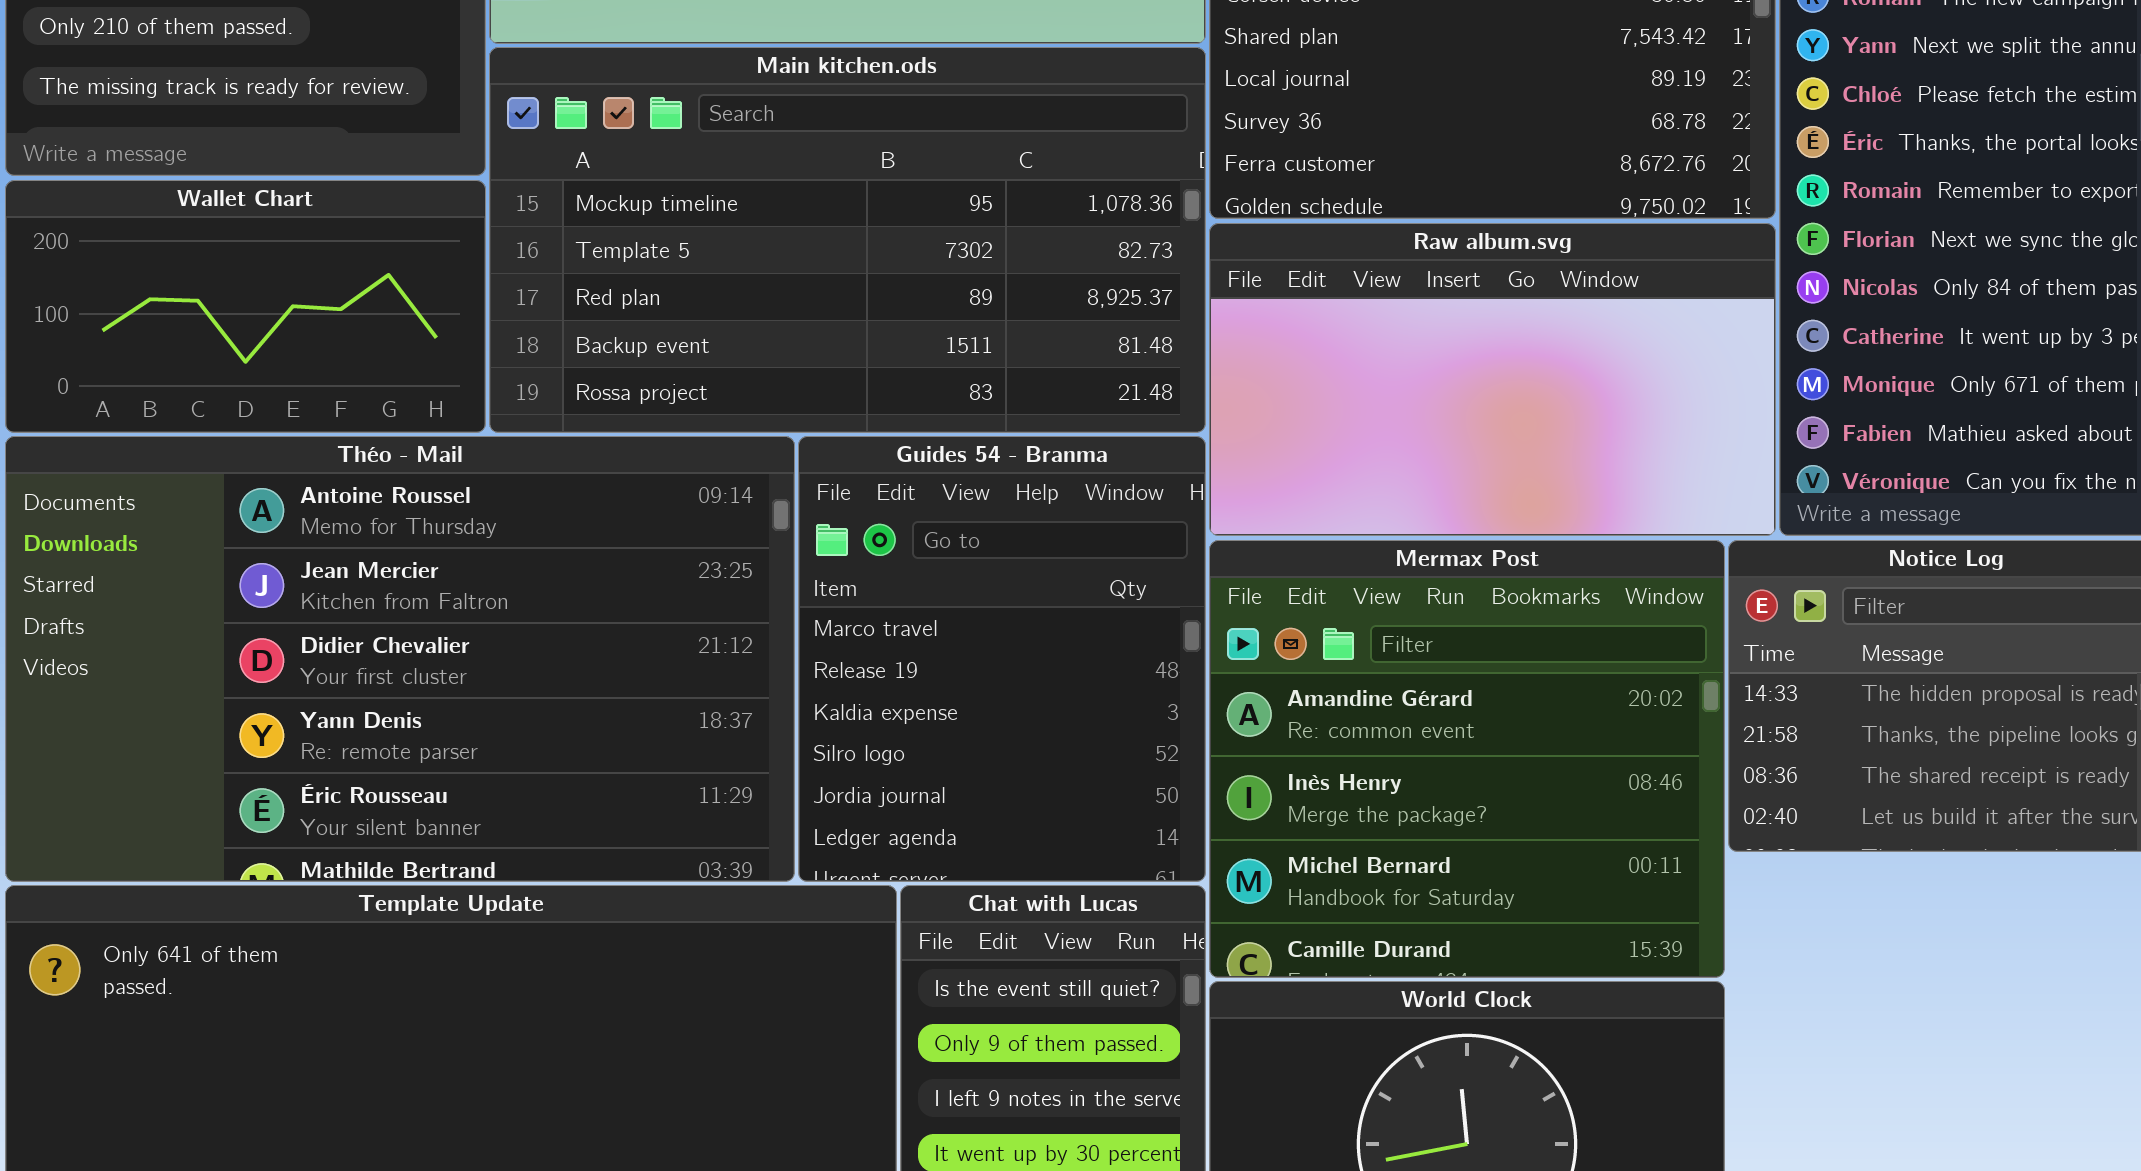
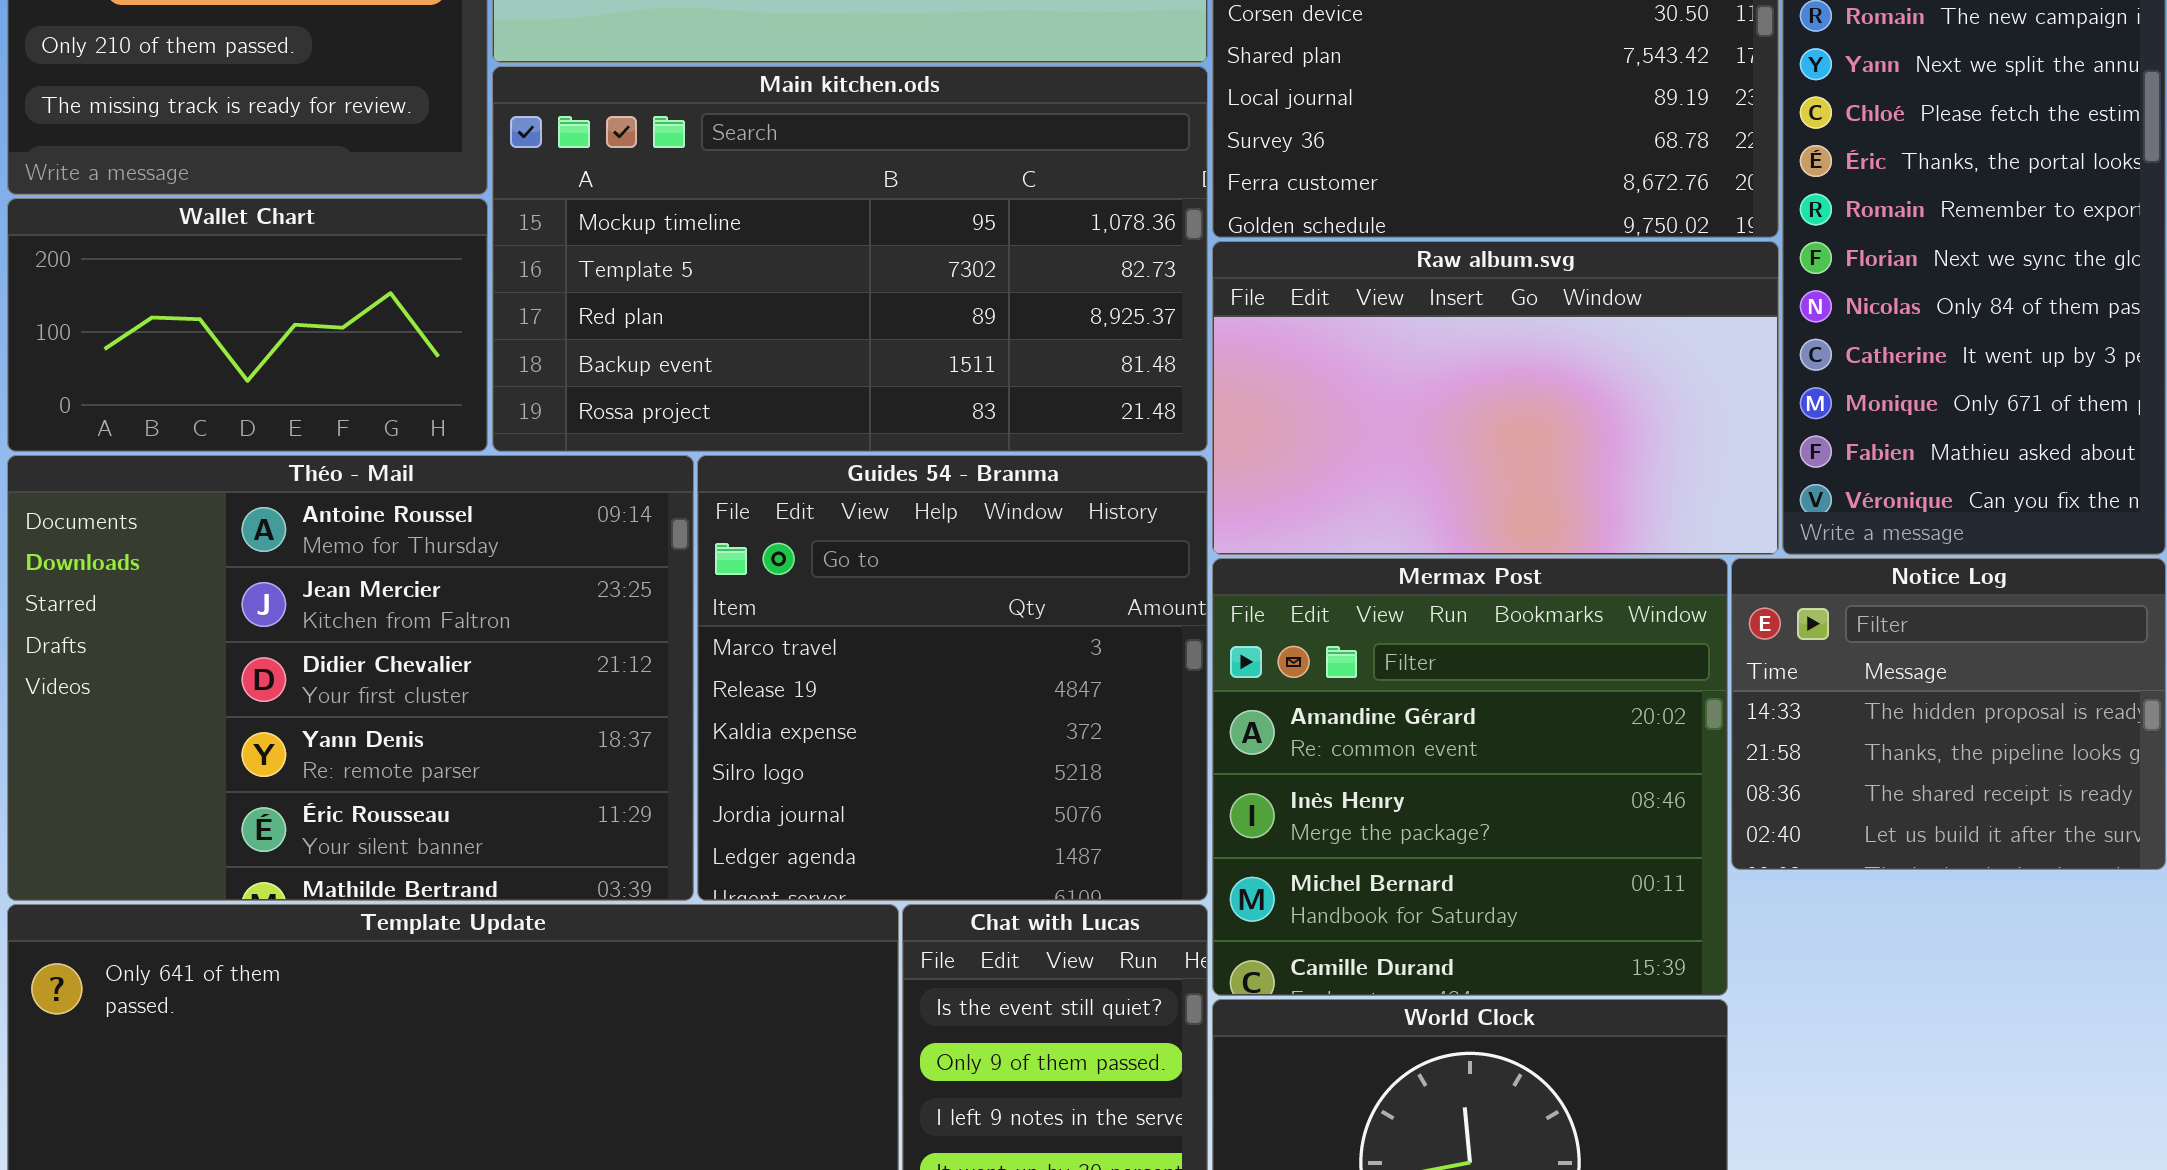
Théo - Mail: [5,436,795,882] -> [7,455,694,901], resized
Guides 54 - Branma: [798,436,1206,882] -> [697,455,1208,901], resized

